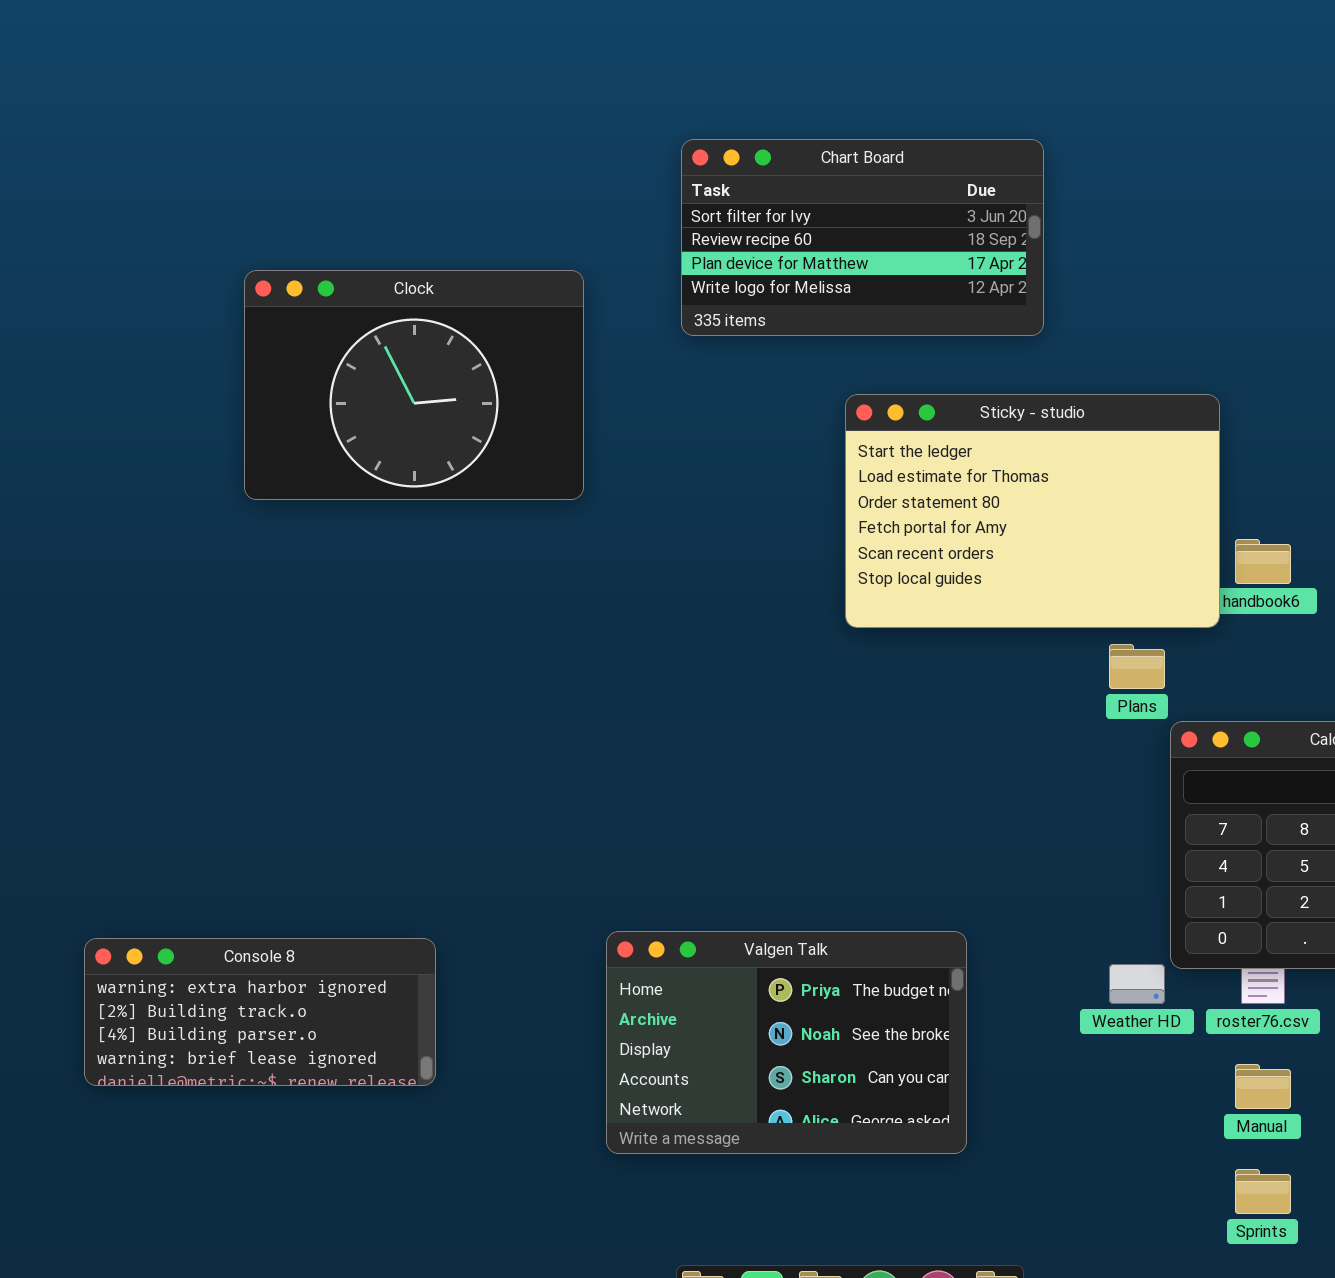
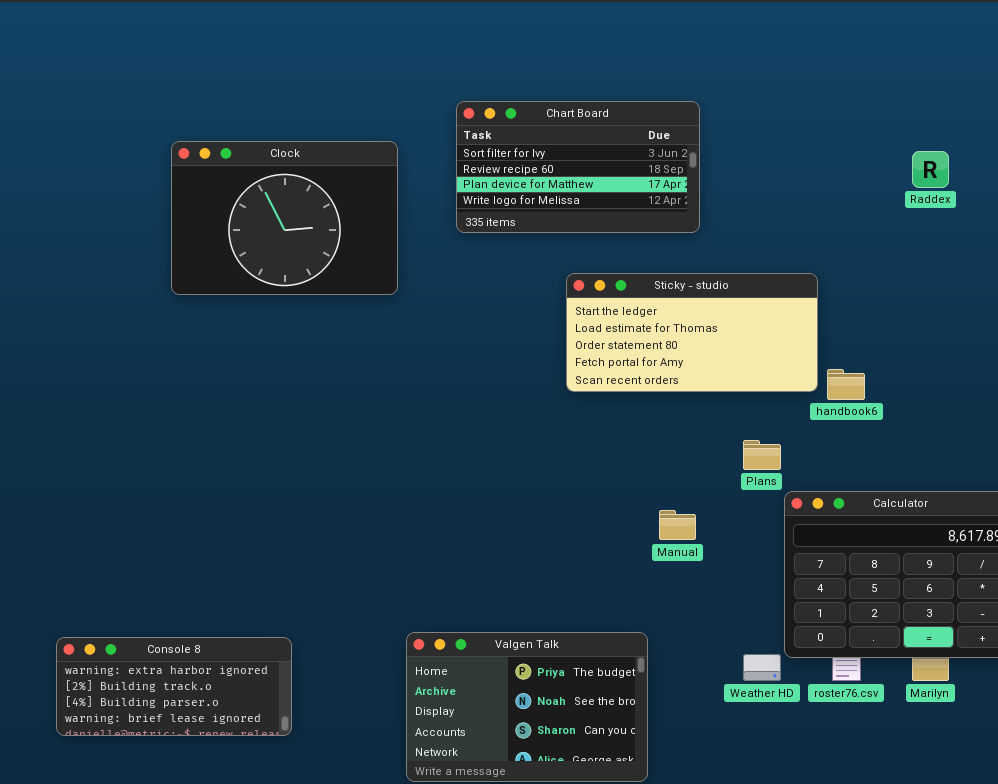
Clock: [244,270,584,500] -> [171,141,398,295], moved
Sticky - studio: [845,394,1220,628] -> [566,273,818,392], resized
Manual: [1235,1064,1291,1109] -> [659,510,696,540], moved

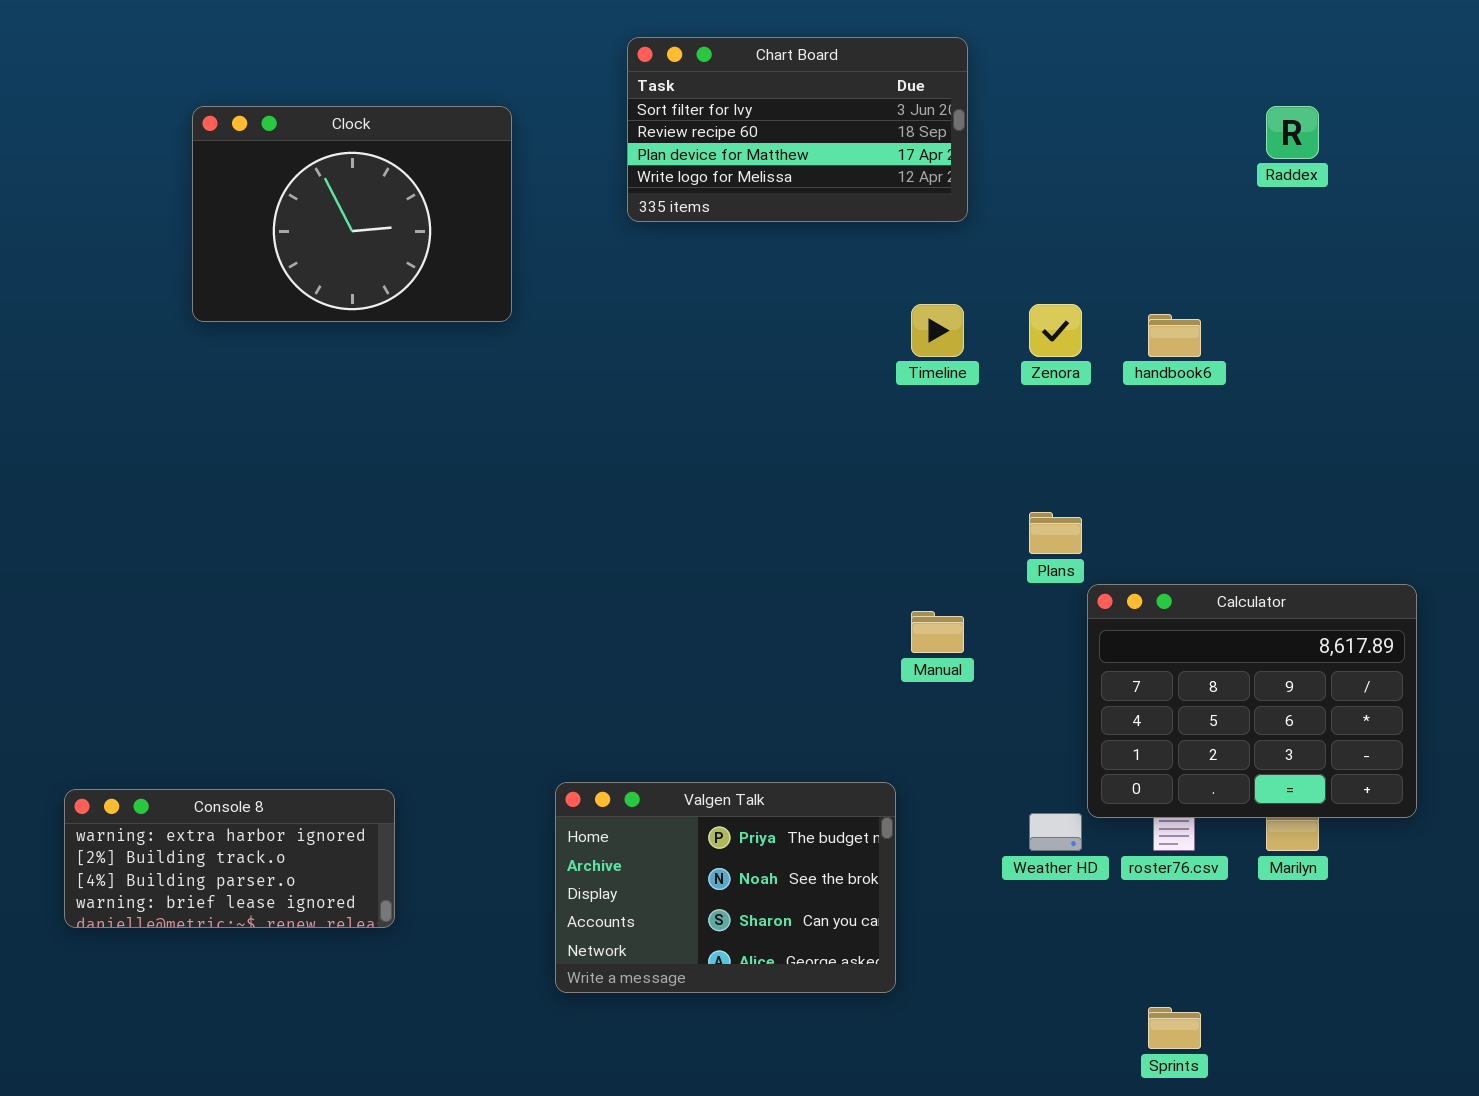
Clock: [171,141,398,295] -> [192,106,512,322], moved
Sticky - studio: [566,273,818,392] -> none, closed
handbook6: [827,369,865,400] -> [1148,314,1201,357], moved

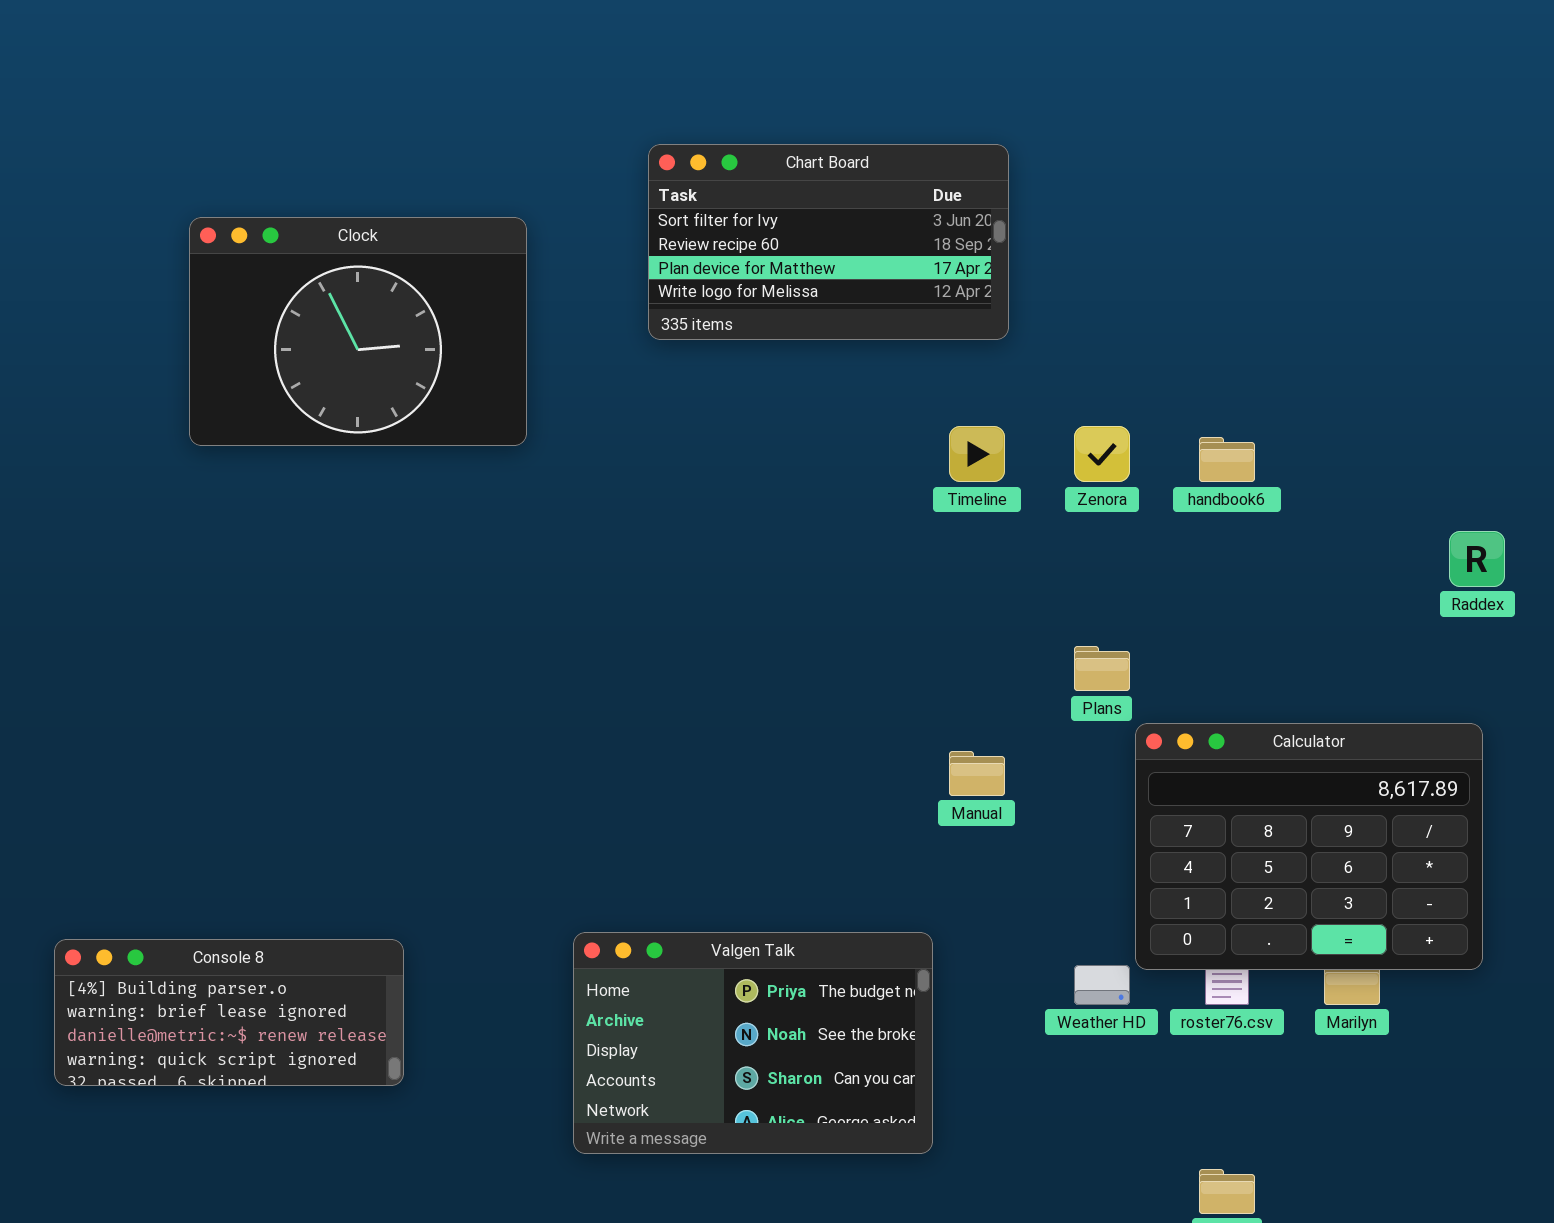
Raddex: [1266,106,1319,159] -> [1449,531,1505,587], moved
Console 8: [64,789,395,928] -> [54,939,404,1086], scrolled down 2 rows

